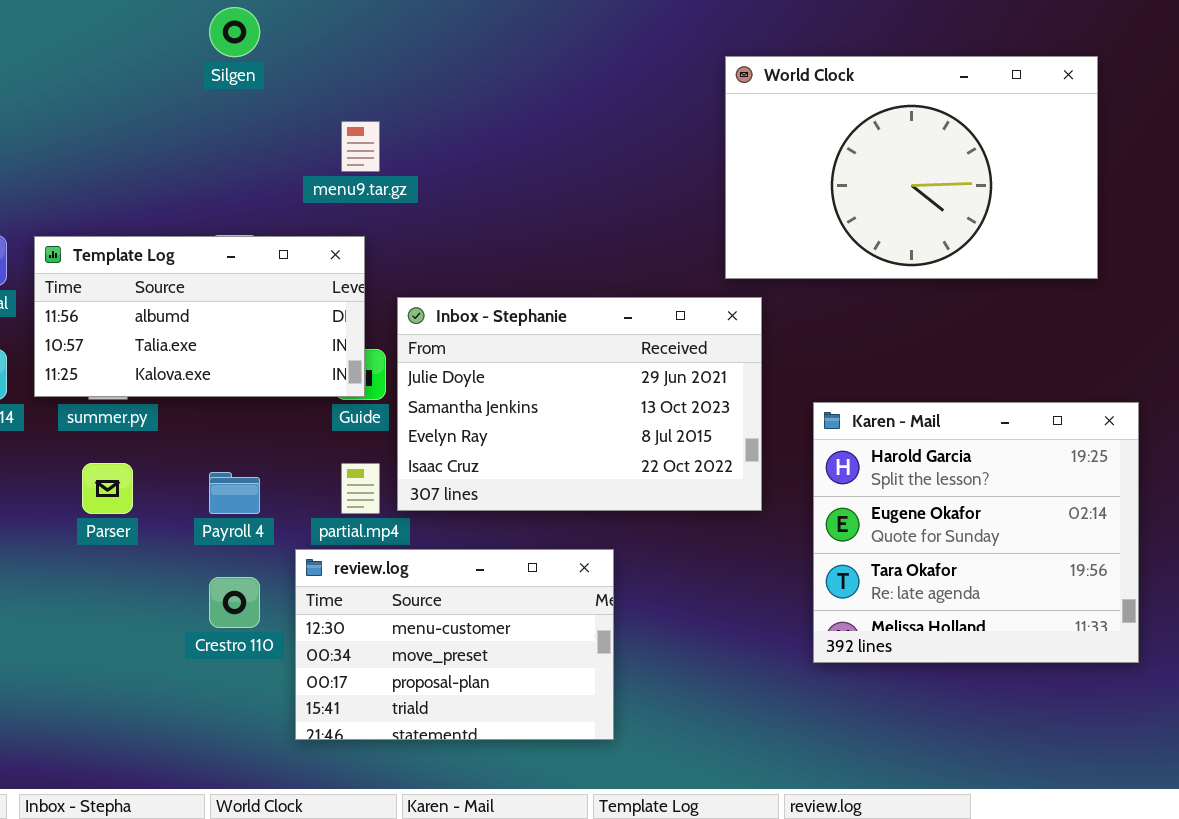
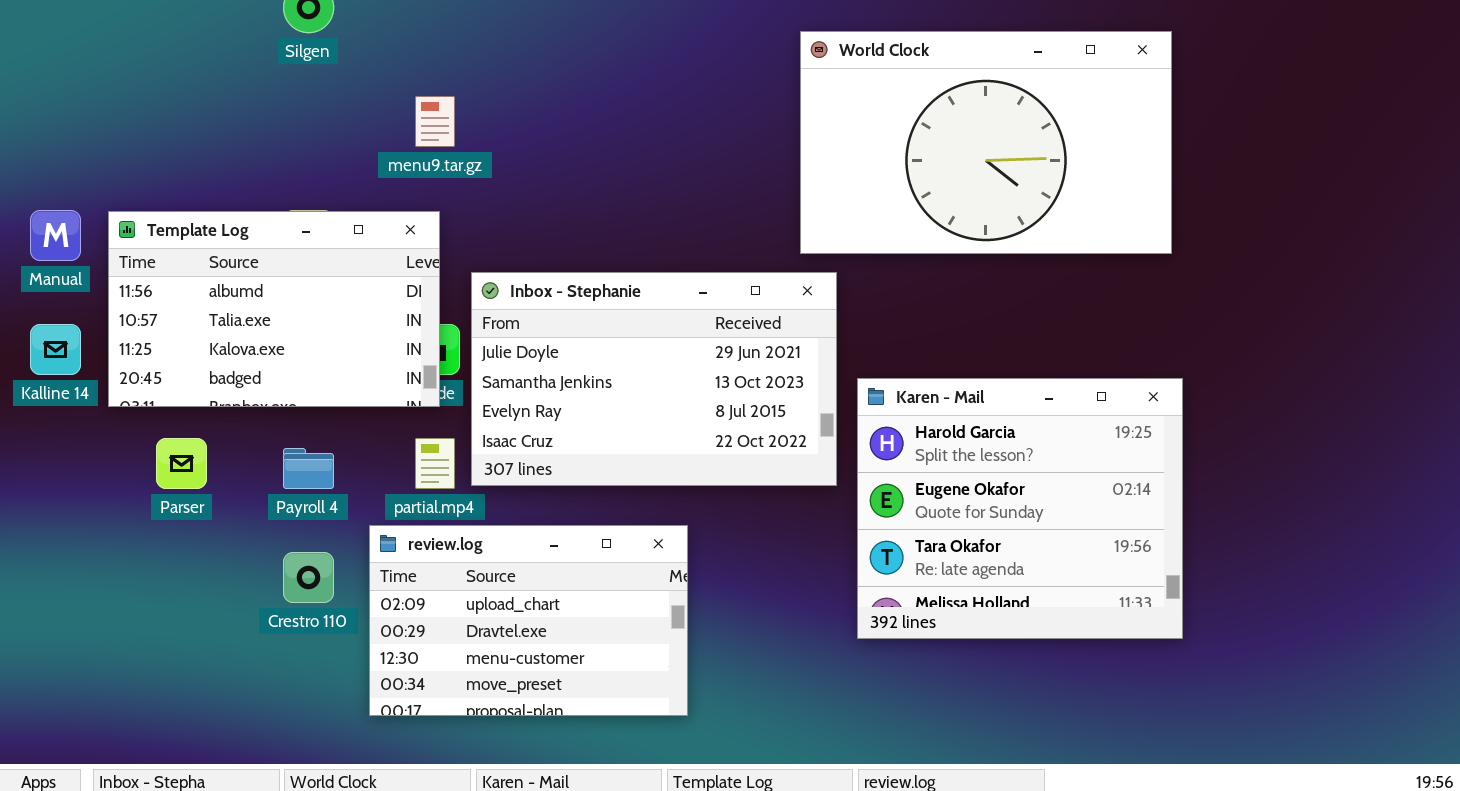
Template Log: [34,236,365,397] -> [108,211,440,407], resized
Karen - Mail: [813,402,1139,663] -> [857,378,1183,639], moved
review.log: [295,549,614,740] -> [369,525,688,716], scrolled up 2 rows

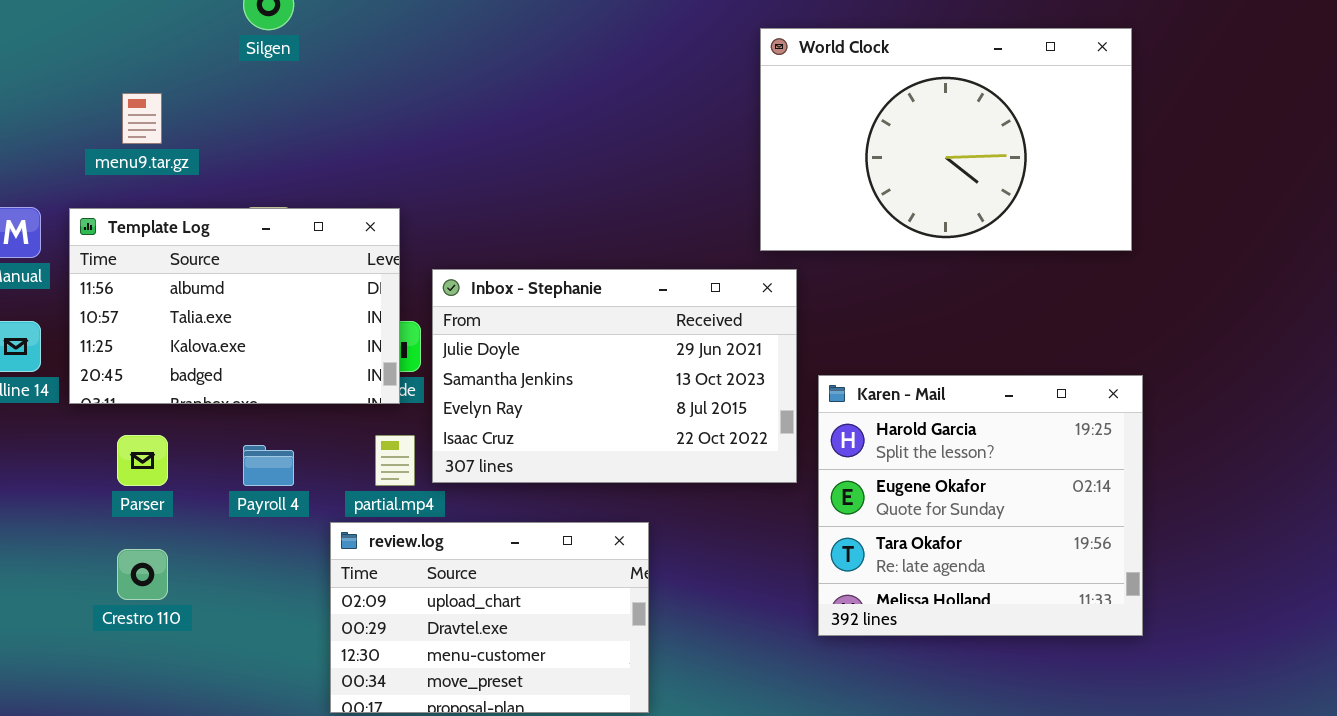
menu9.tar.gz: [415,96,455,147] -> [122,93,162,144], moved
Crestro 110: [283,552,334,603] -> [117,549,168,600], moved

